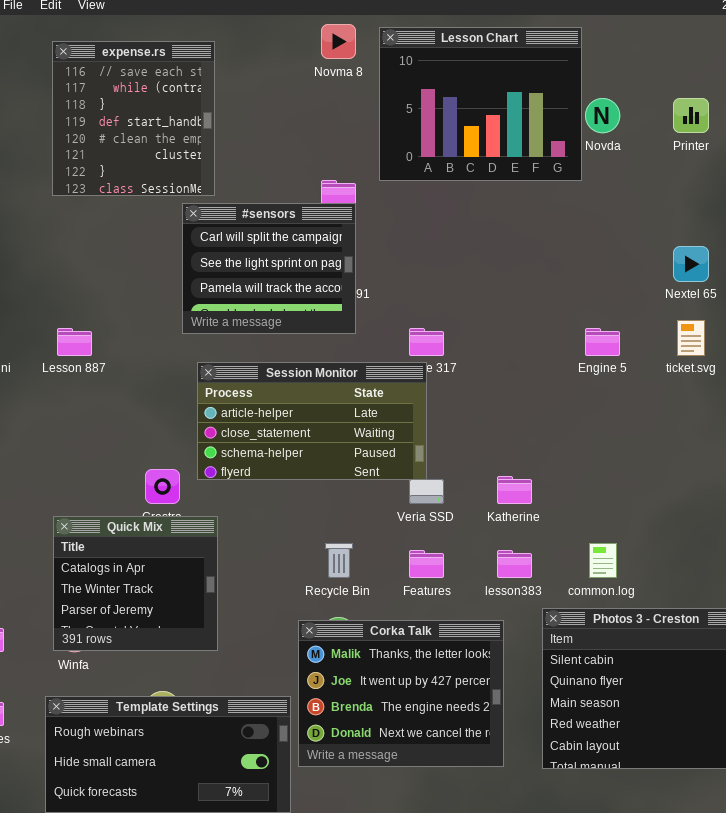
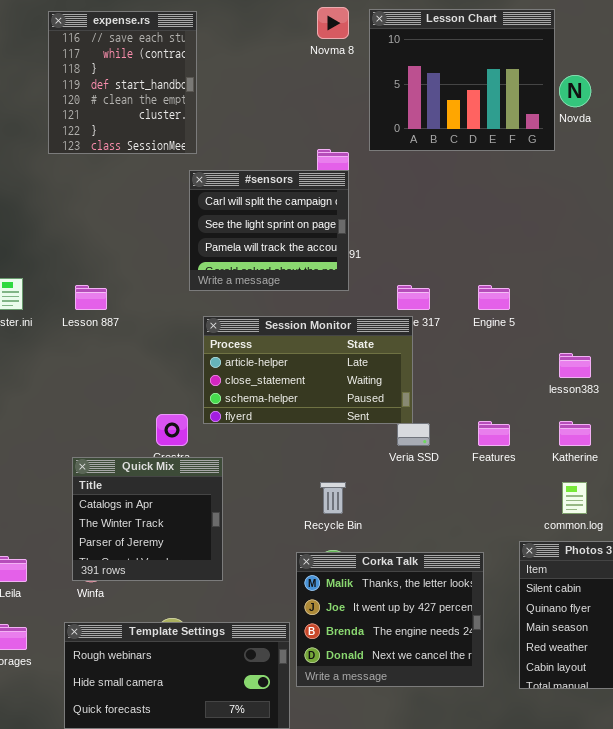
expense.rs: [52,41,215,196] -> [48,11,197,154], moved
Engine 5: [585,328,620,356] -> [478,285,510,310], moved
Katherine: [497,476,532,504] -> [559,421,591,446], moved
Features: [409,550,444,578] -> [478,421,510,446], moved
lesson383: [497,550,532,578] -> [559,353,591,378], moved

